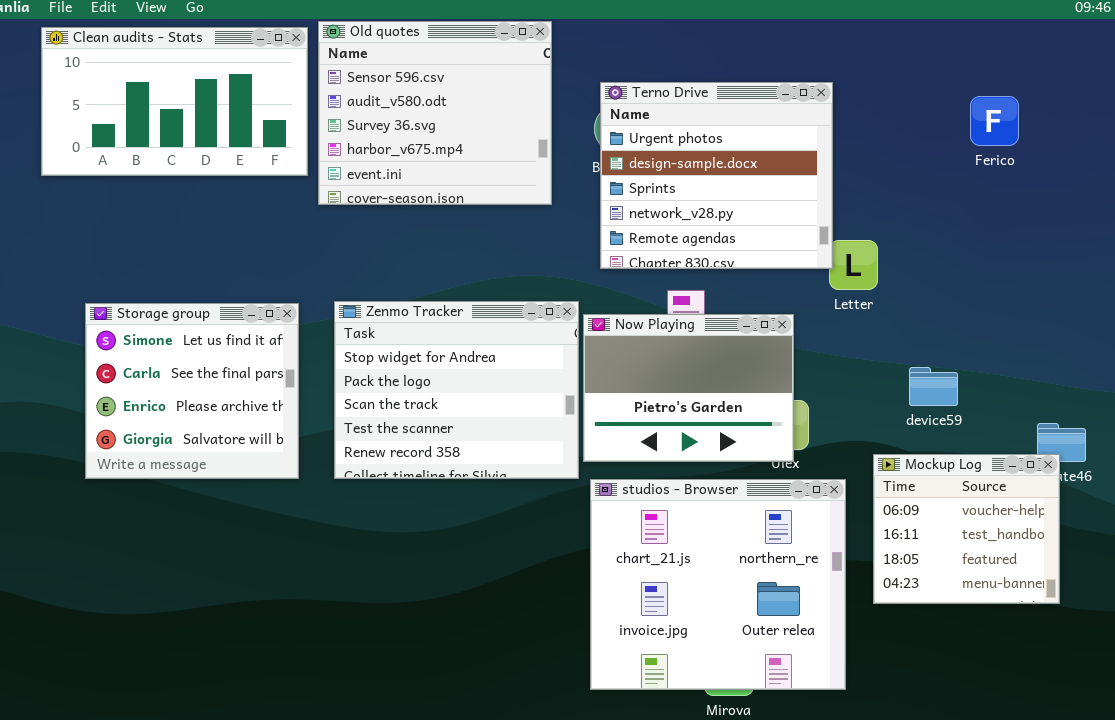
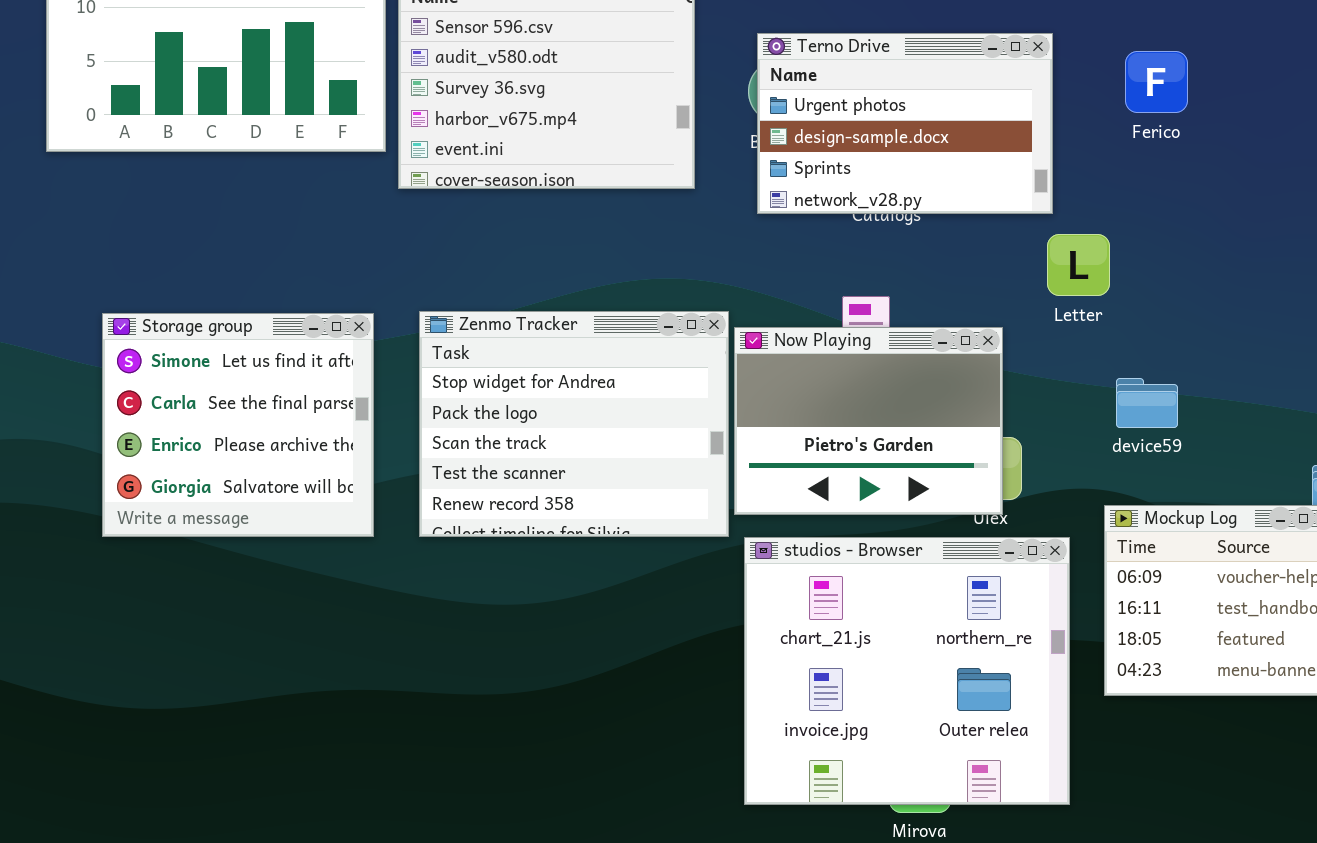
Terno Drive: [600,82,833,269] -> [757,33,1053,214], resized
Ferico: [970,96,1019,146] -> [1125,51,1188,113], moved
device59: [909,367,958,406] -> [1116,378,1178,428], moved

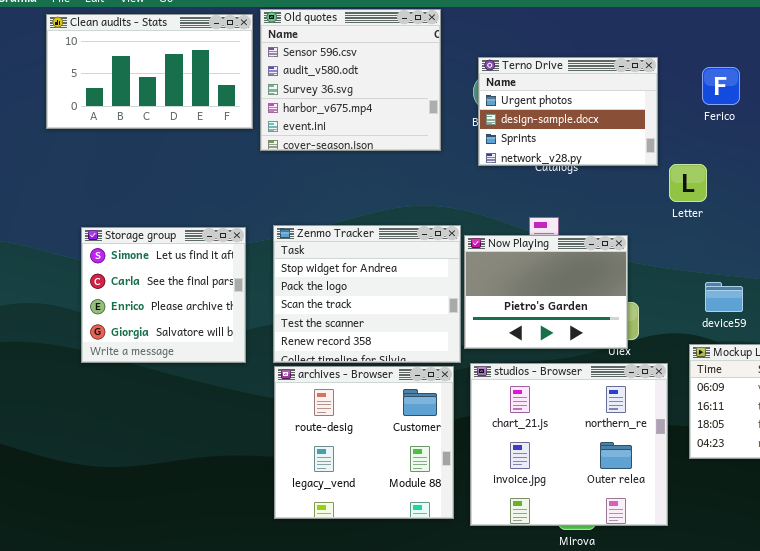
Letter: [1047,234,1110,296] -> [669,164,707,202], moved
device59: [1116,378,1178,428] -> [705,282,743,312], moved
archives - Browser: none -> [274,366,454,519], opened

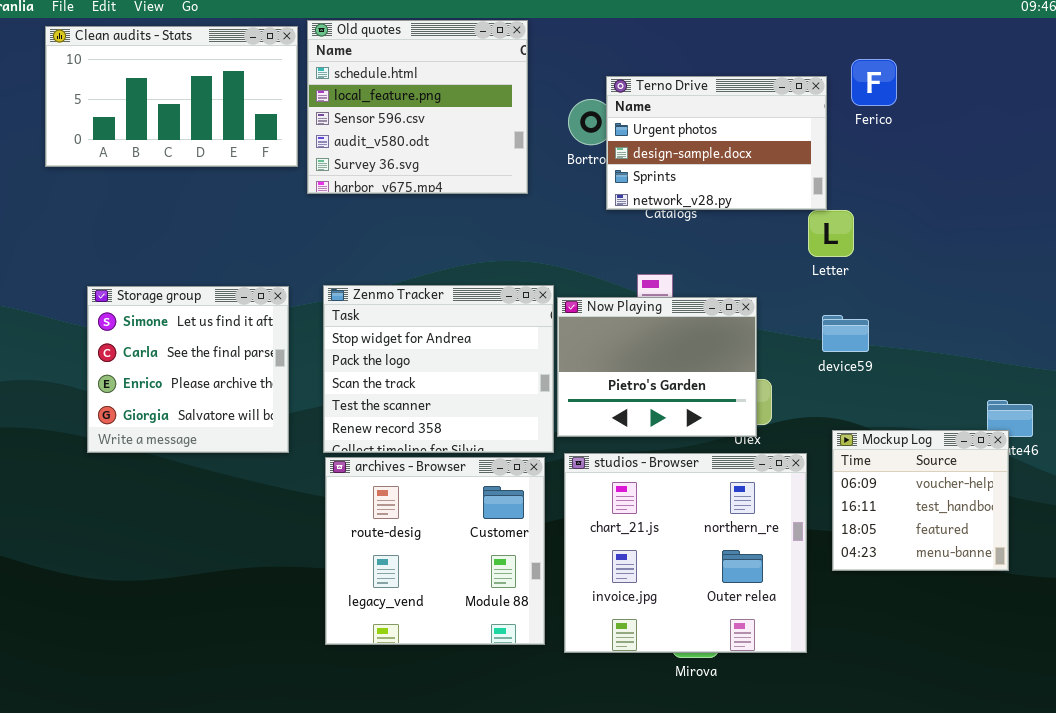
Old quotes: [260,9,441,151] -> [307,20,528,194], scrolled up 2 rows
Terno Drive: [478,57,658,166] -> [606,76,827,210], moved
Ferico: [702,67,740,105] -> [851,59,897,106], moved
device59: [705,282,743,312] -> [822,315,869,352], moved

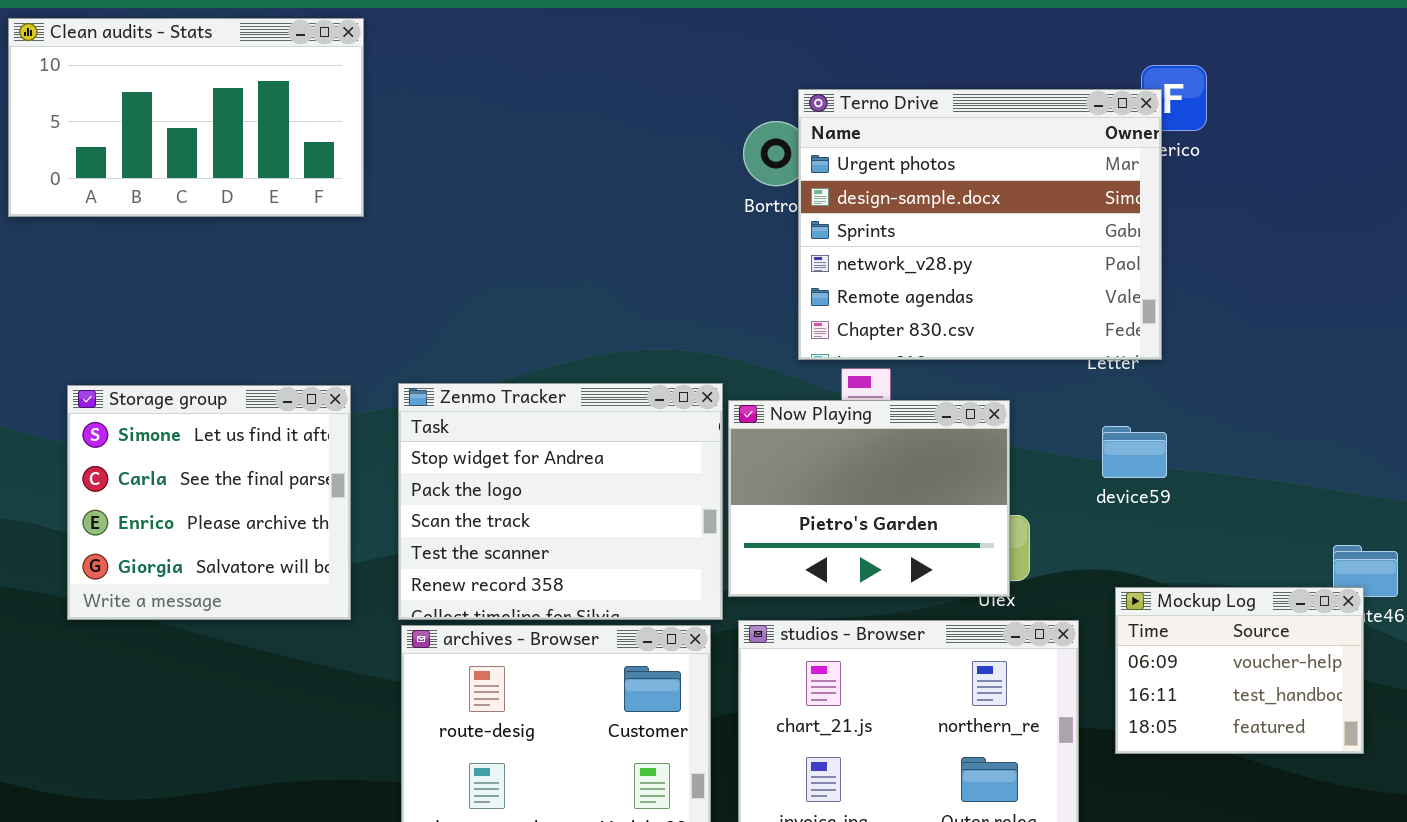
Old quotes: [307,20,528,194] -> none, closed
Terno Drive: [606,76,827,210] -> [798,89,1162,360], resized
Mockup Log: [832,430,1009,571] -> [1115,587,1364,754], resized

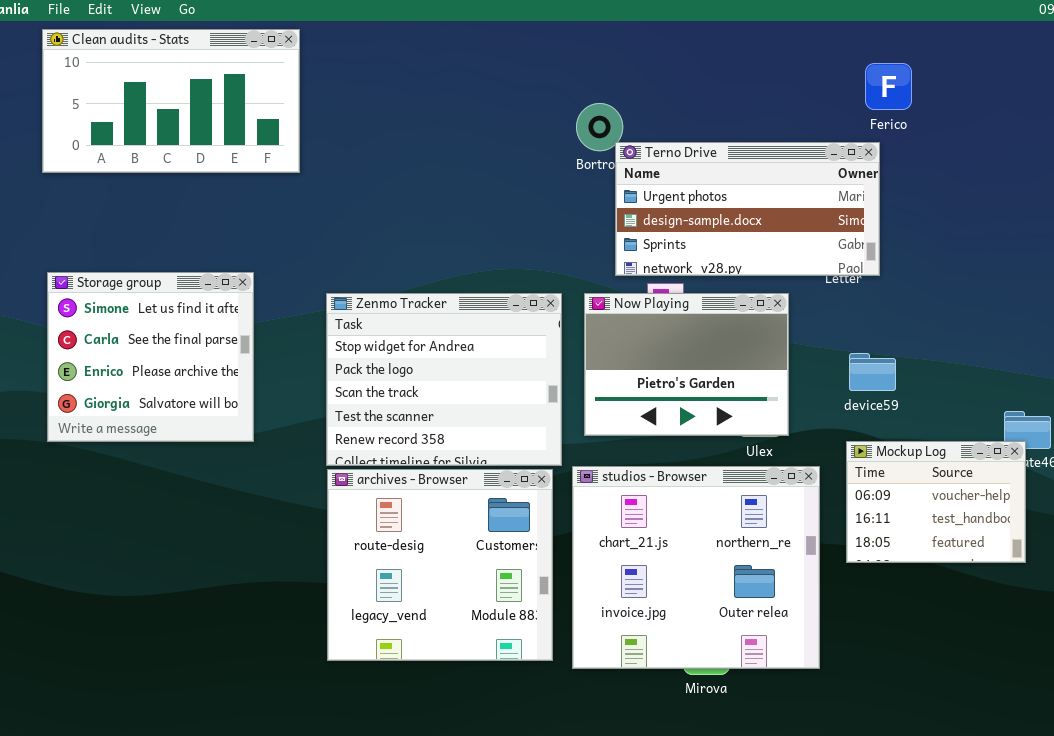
Terno Drive: [798,89,1162,360] -> [615,142,880,276], resized
Storage group: [67,385,351,620] -> [47,272,254,442], moved
Now Playing: [728,400,1010,597] -> [584,293,789,436], moved
device59: [1102,426,1167,478] -> [849,353,896,391], moved

